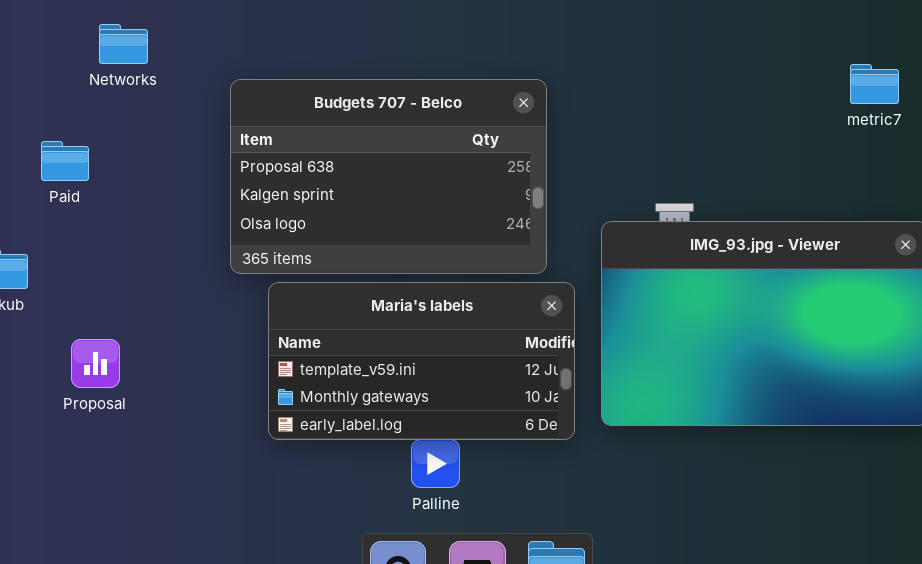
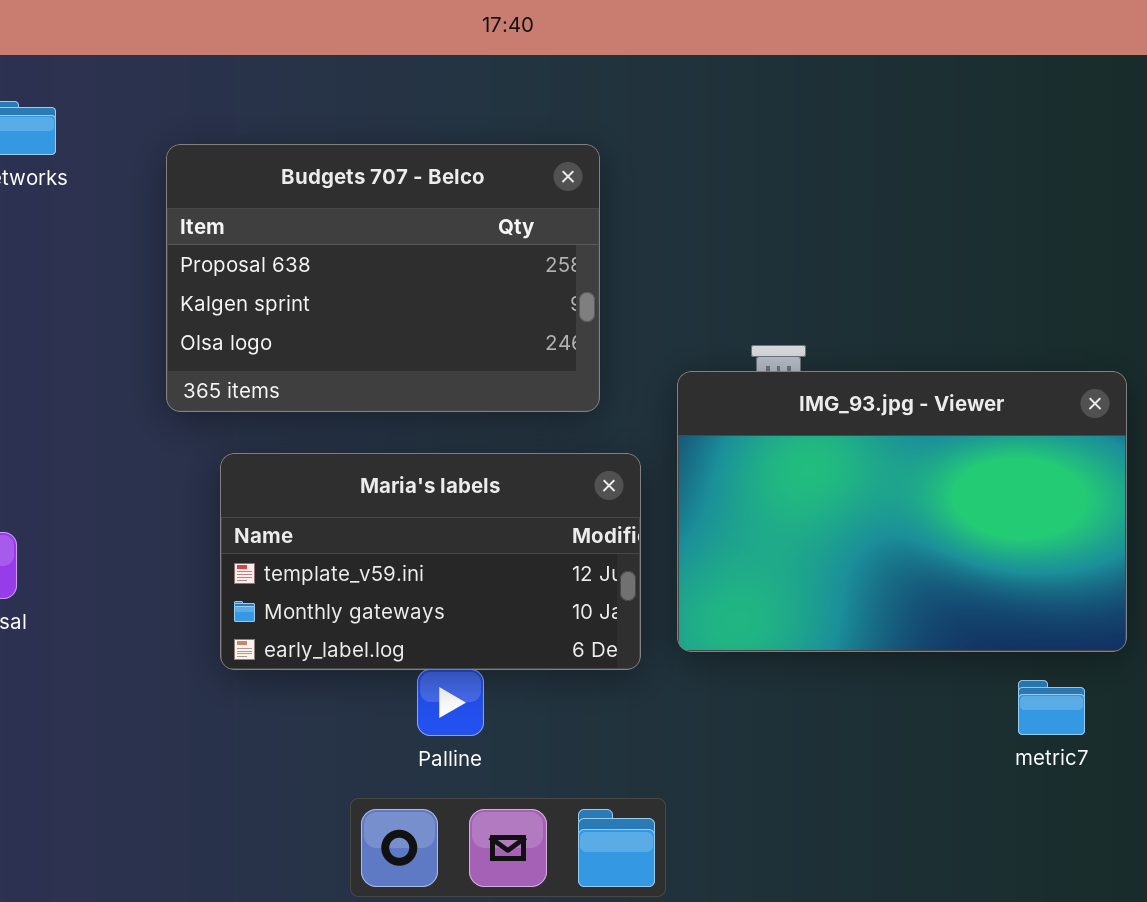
metric7: [850,64,899,104] -> [1018,680,1085,735], moved
Budgets 707 - Belco: [230,79,547,274] -> [166,144,600,412], moved

